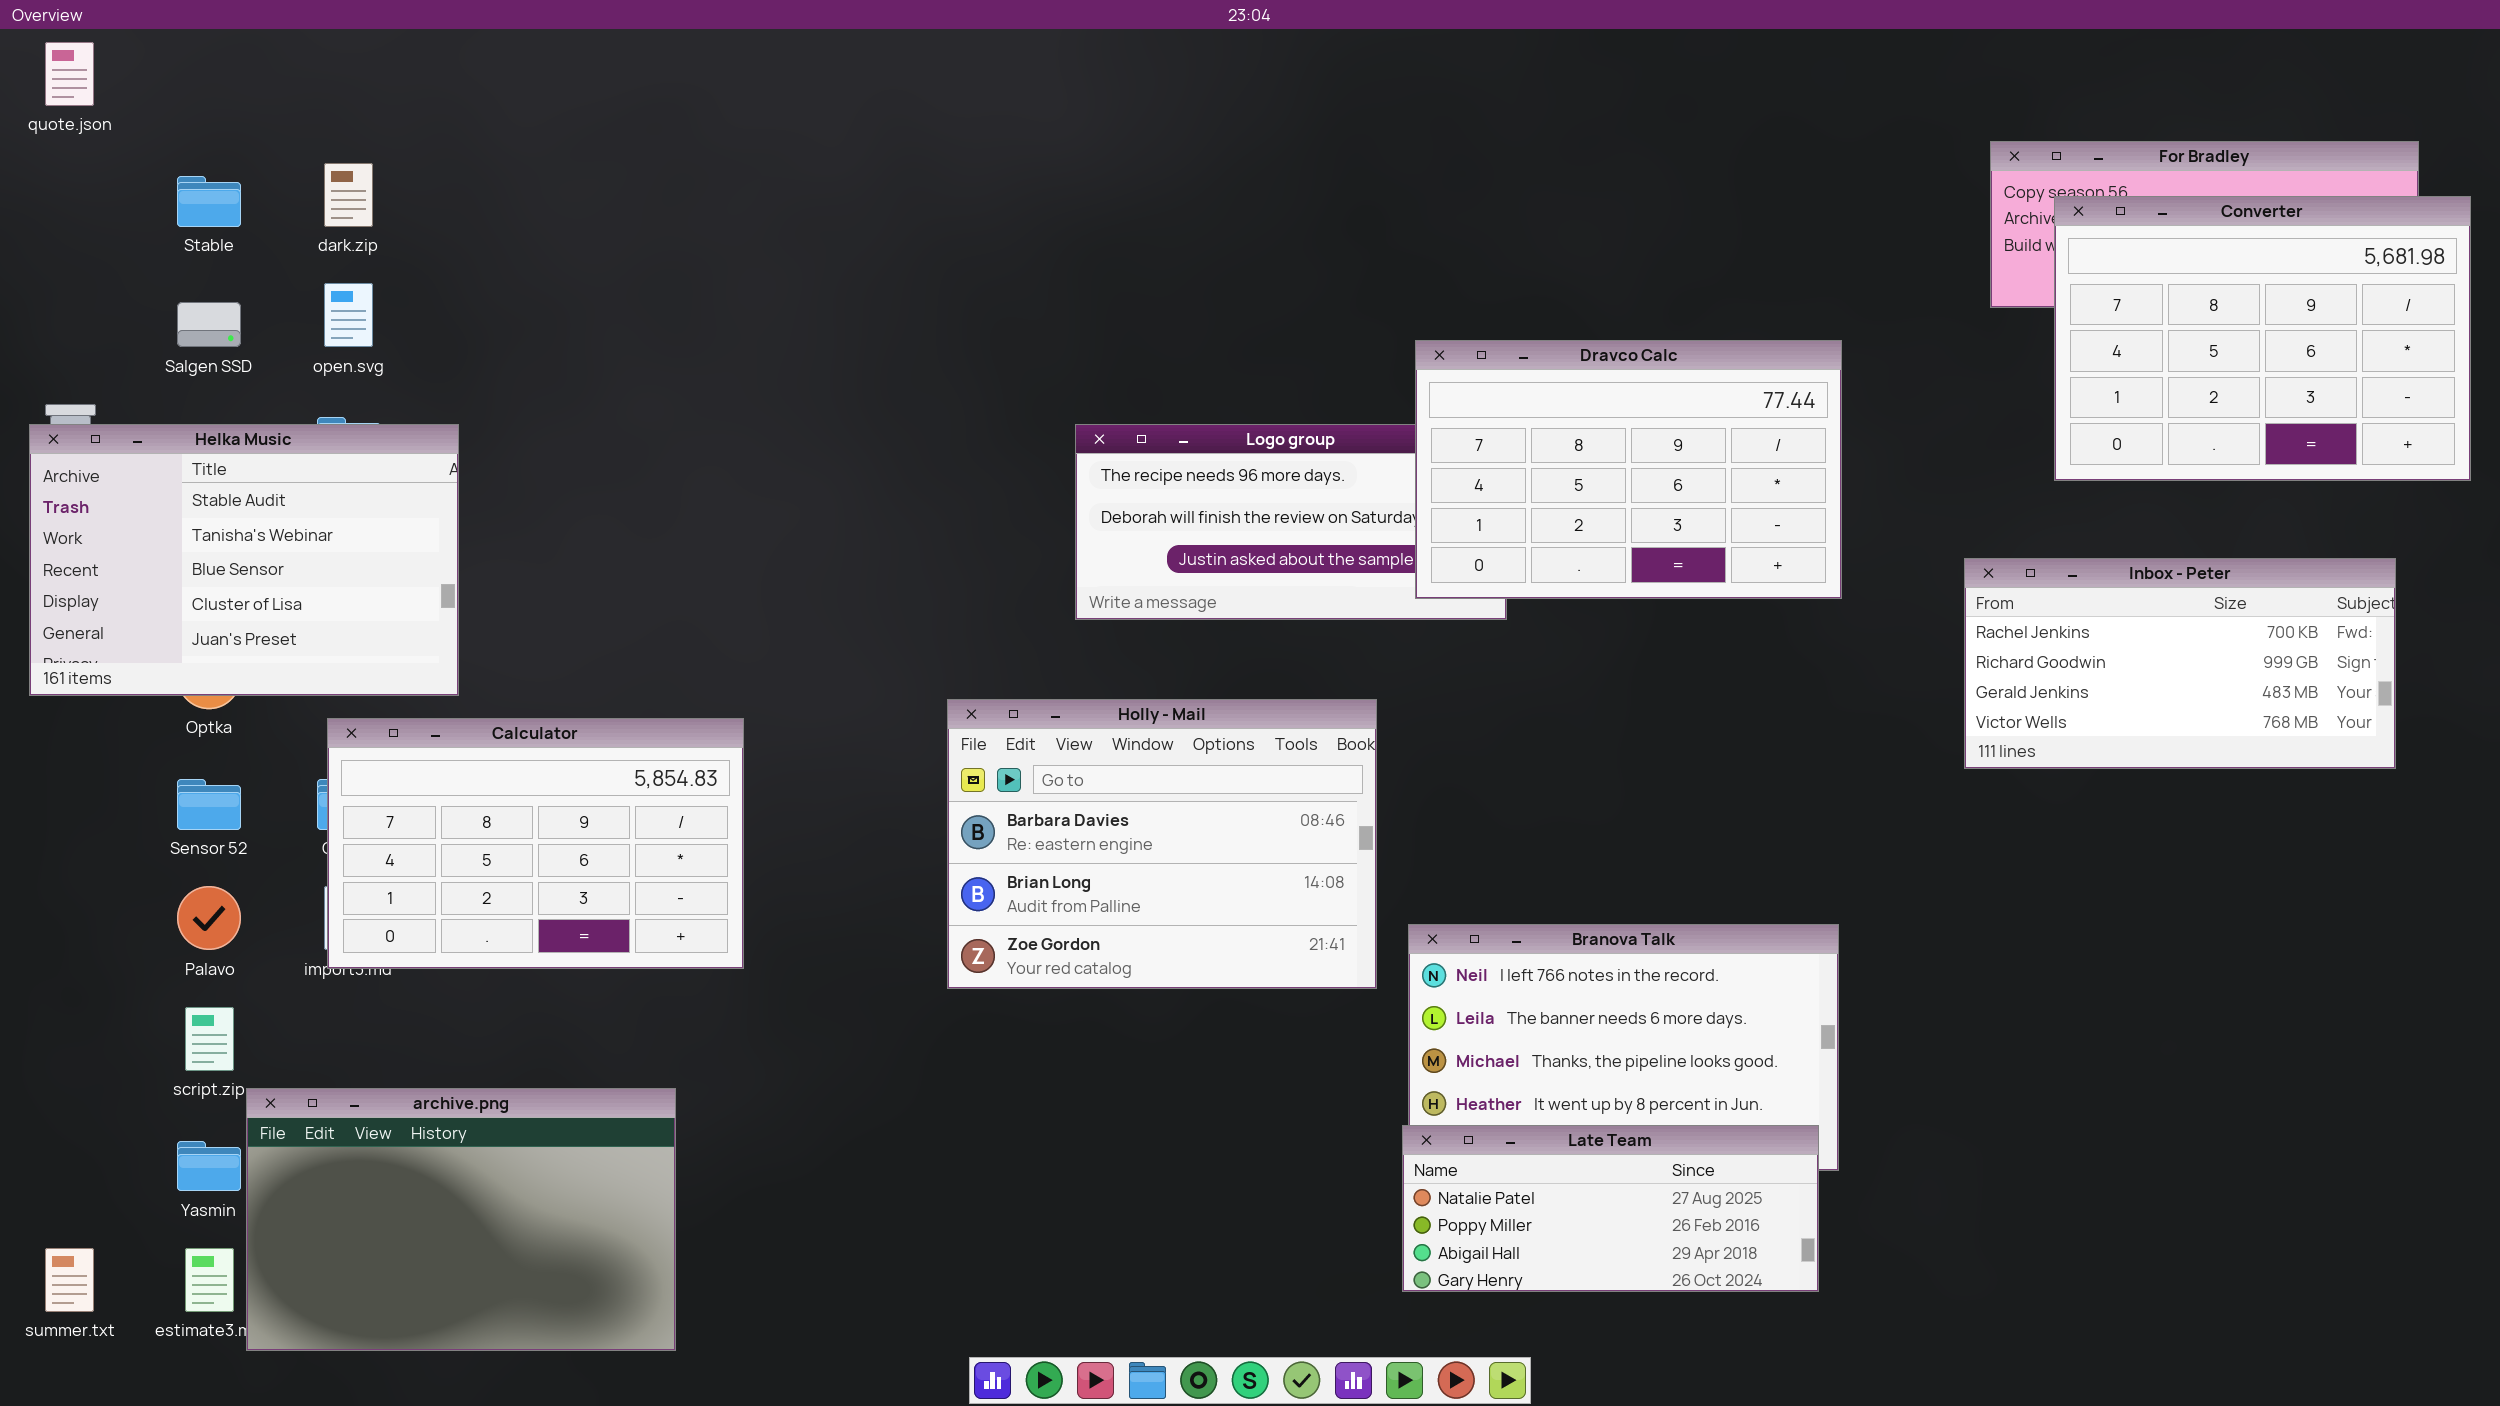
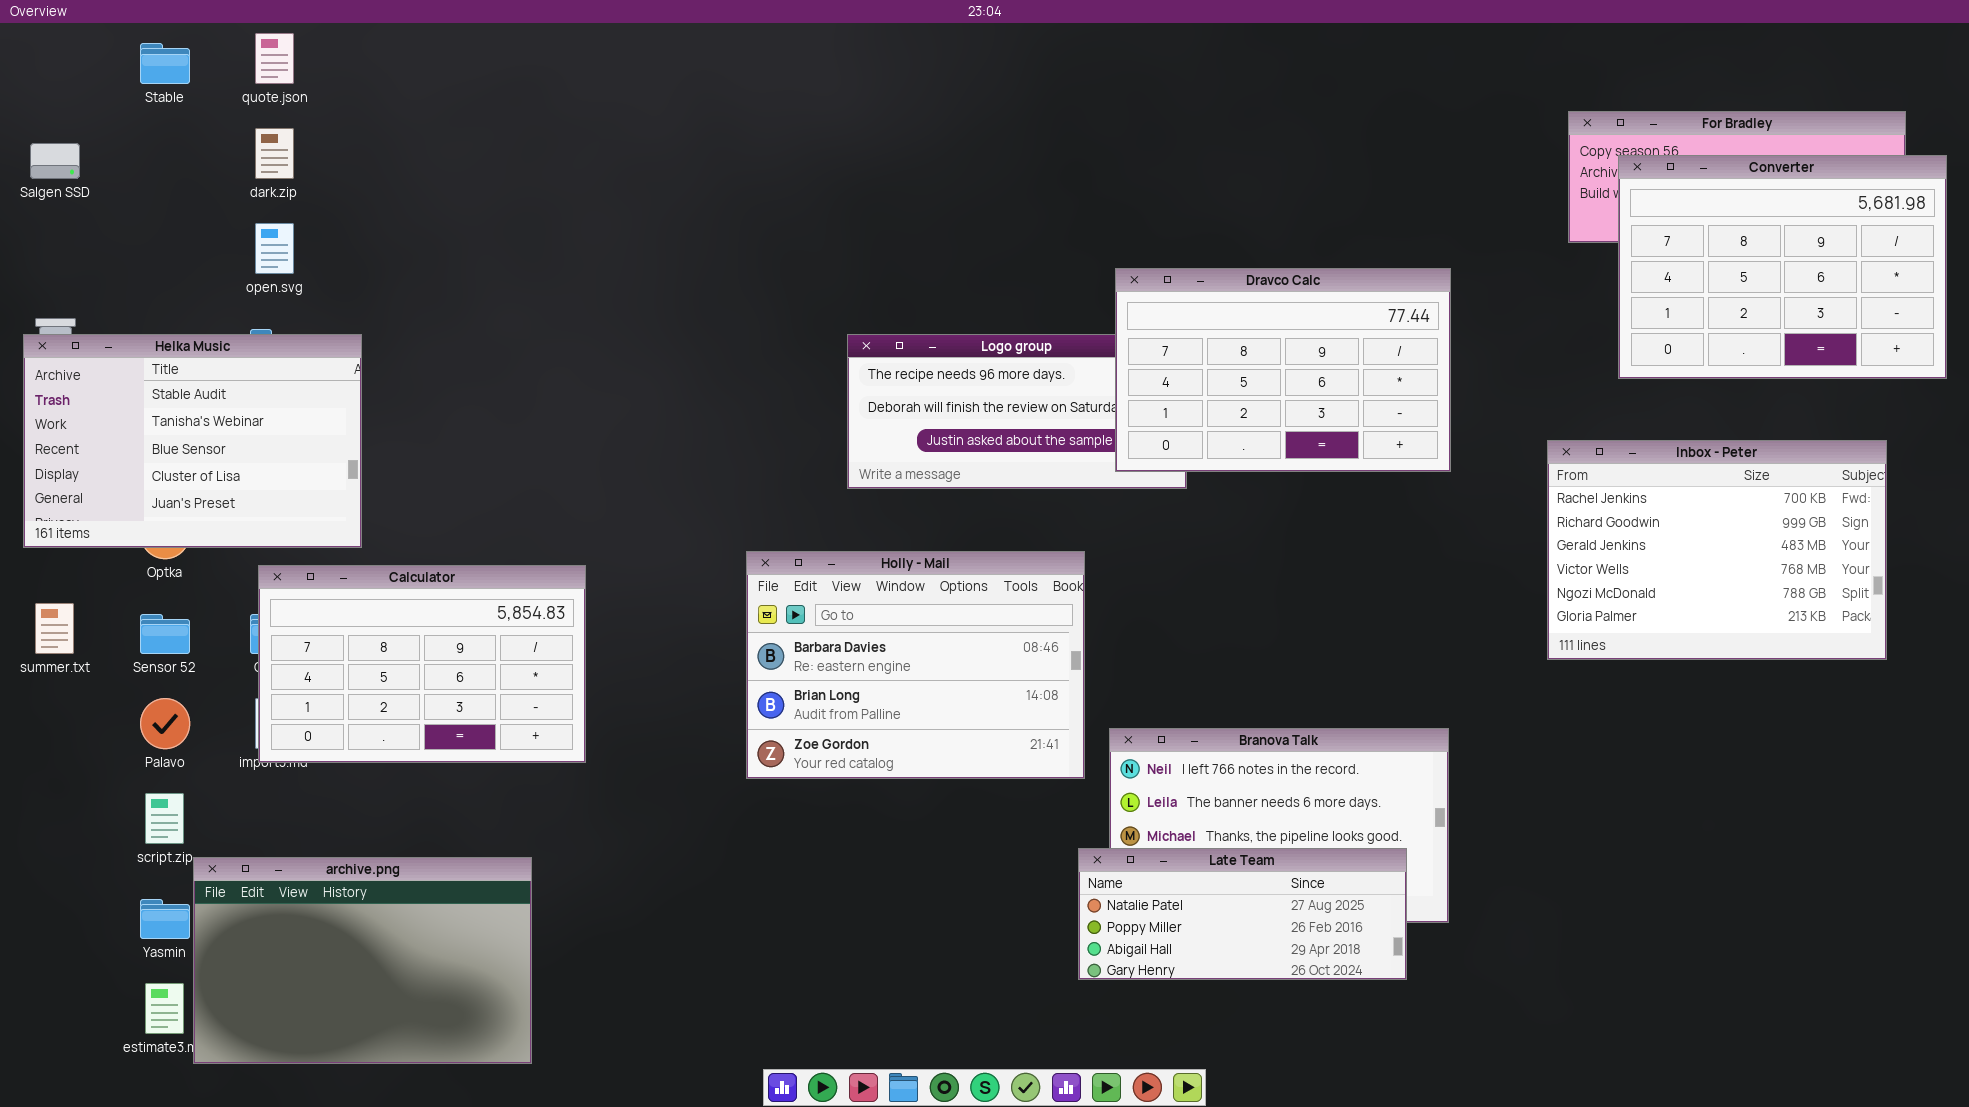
quote.json: [45,42,94,106] -> [255,33,294,84], moved
Stable: [177,176,241,227] -> [140,43,190,84], moved
Salgen SSD: [177,302,241,347] -> [30,143,80,179], moved
Inbox - Peter: [1964,558,2396,769] -> [1547,440,1887,660], resized
Late Team: [1402,1125,1819,1292] -> [1078,848,1407,980], moved
summer.txt: [45,1248,94,1312] -> [35,603,74,654], moved

